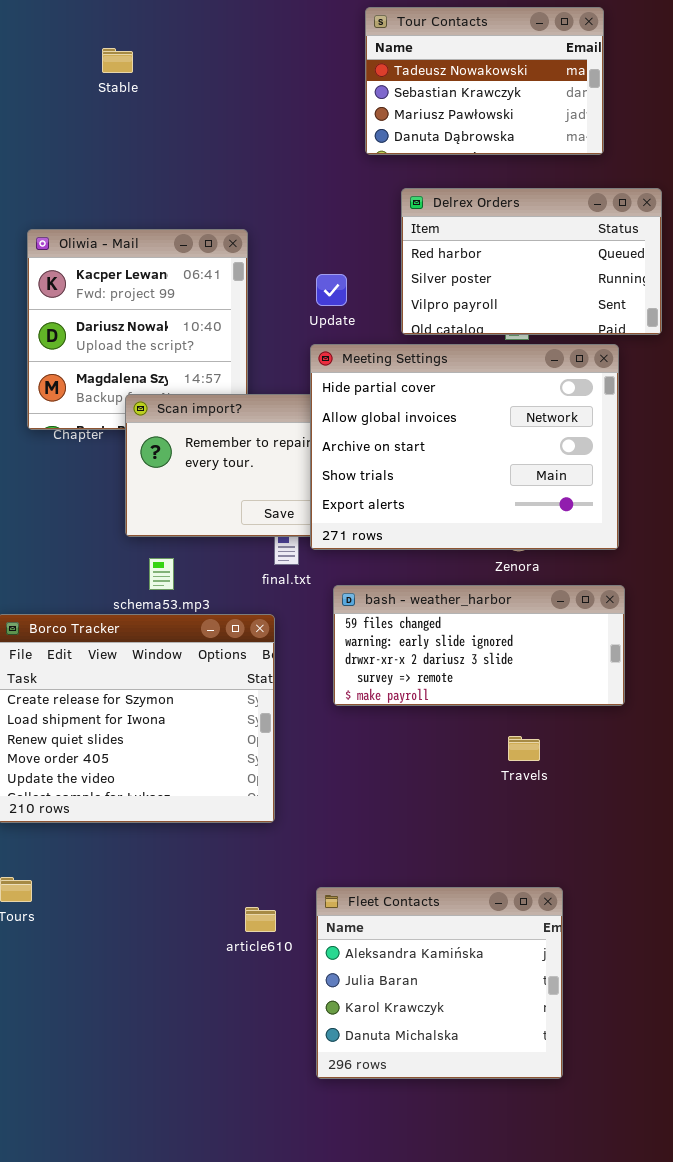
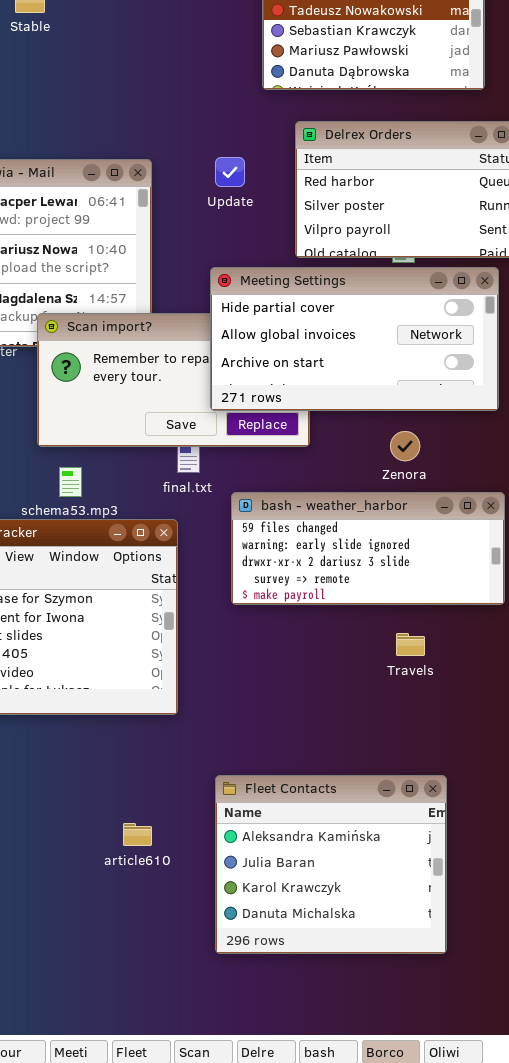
Update: [316,274,347,306] -> [215,157,245,187], moved
Meeting Settings: [310,344,619,550] -> [210,267,499,411], resized
article610: [245,907,276,932] -> [123,823,152,846], moved

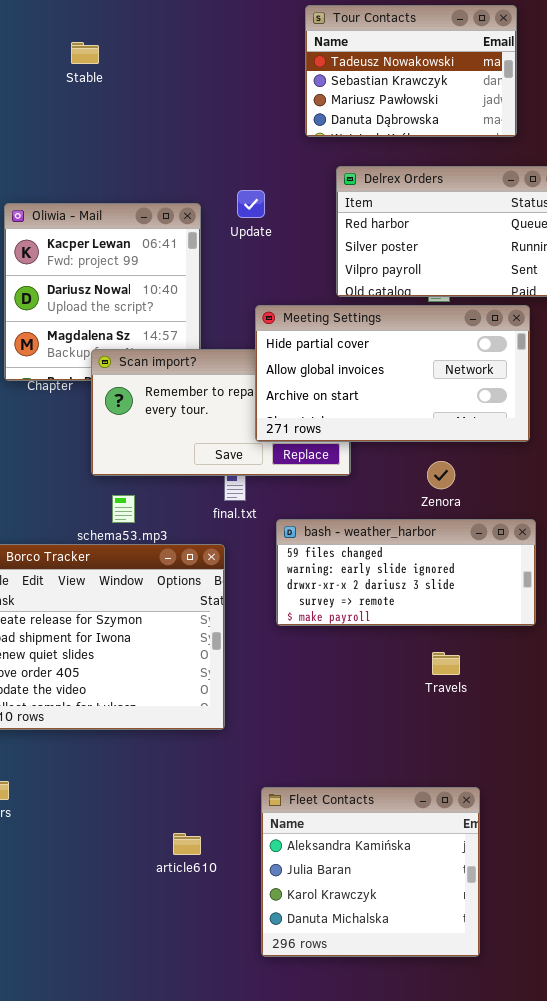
Update: [215,157,245,187] -> [237,190,265,218], moved

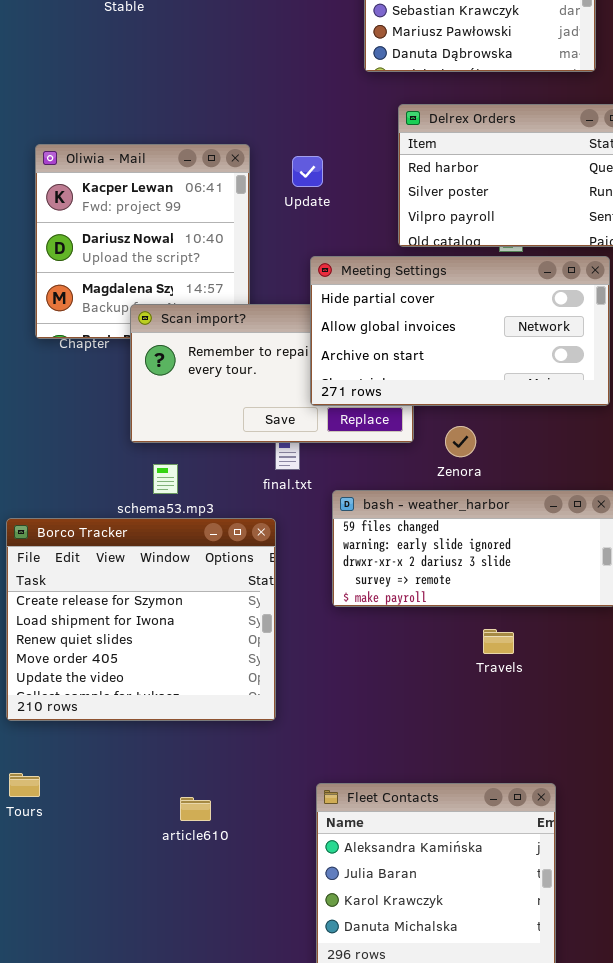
Update: [237,190,265,218] -> [292,156,323,187], moved
Zenora: [427,461,455,489] -> [445,426,476,457], moved
Travels: [432,652,460,675] -> [483,629,514,654], moved
article610: [173,833,201,855] -> [180,797,211,821], moved

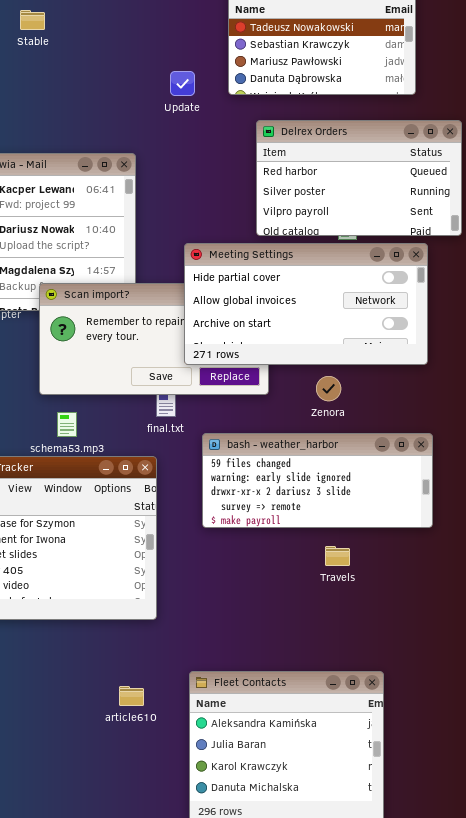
Update: [292,156,323,187] -> [170,71,195,96], moved
Zenora: [445,426,476,457] -> [316,376,341,401], moved
article610: [180,797,211,821] -> [119,686,144,706], moved

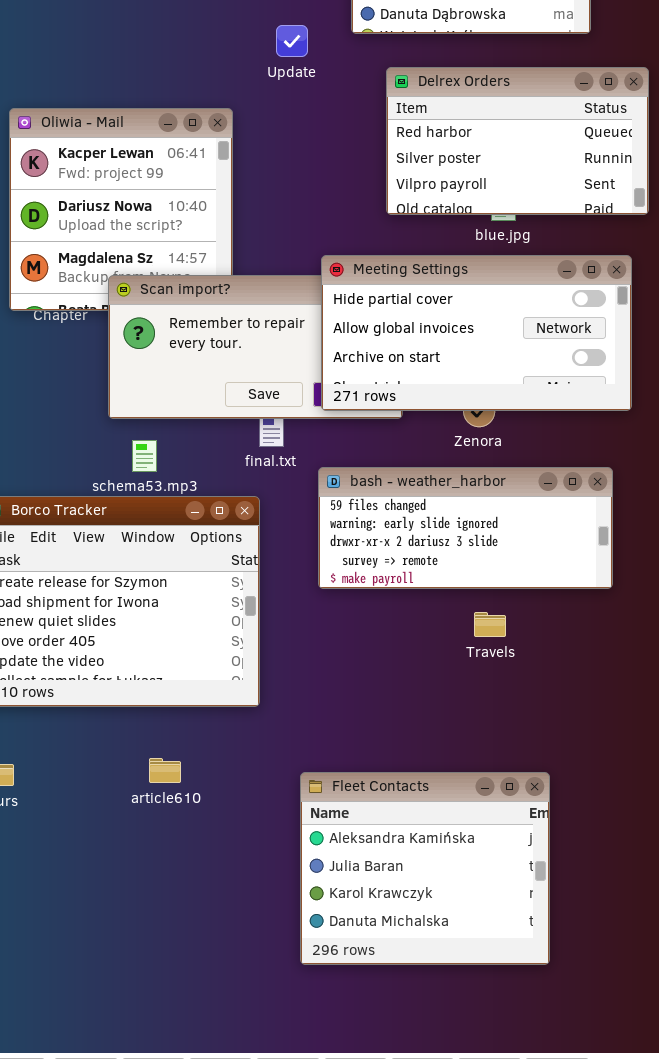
Update: [170,71,195,96] -> [276,25,308,57], moved
Meeting Settings: [184,243,428,365] -> [321,255,632,411], moved
article610: [119,686,144,706] -> [149,758,181,783], moved

